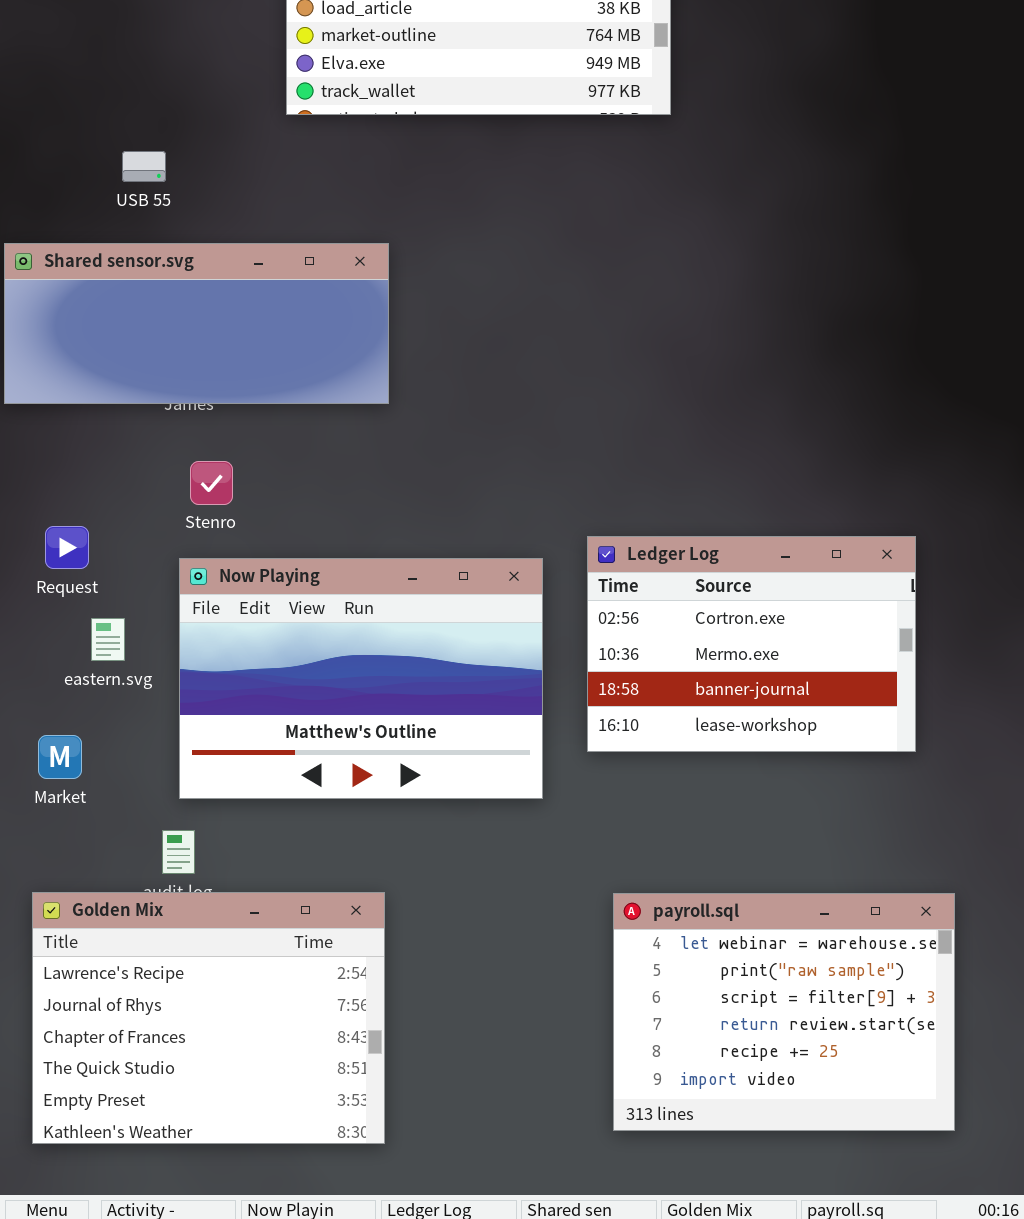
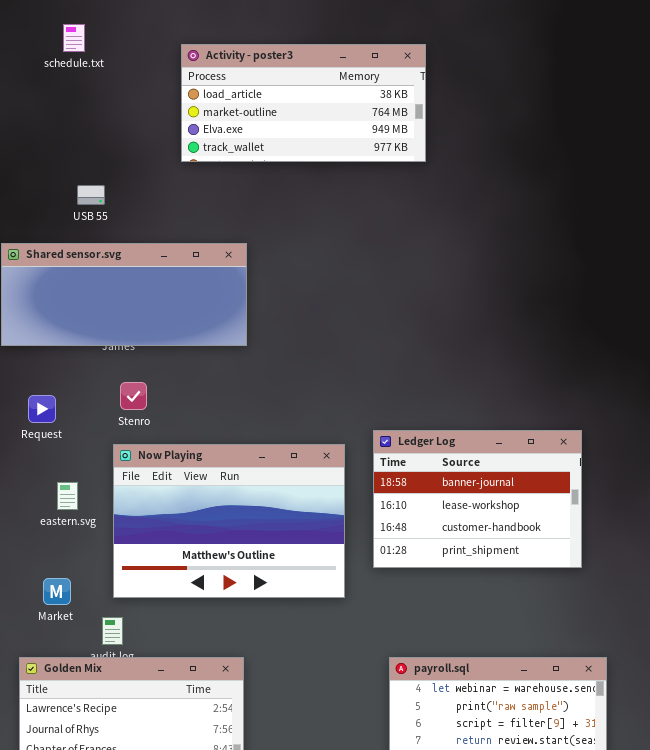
Request: [45,526,89,569] -> [28,395,56,423], moved
Ledger Log: [587,536,916,752] -> [373,430,582,568], scrolled down 2 rows
Market: [38,735,82,779] -> [43,578,71,605], moved

